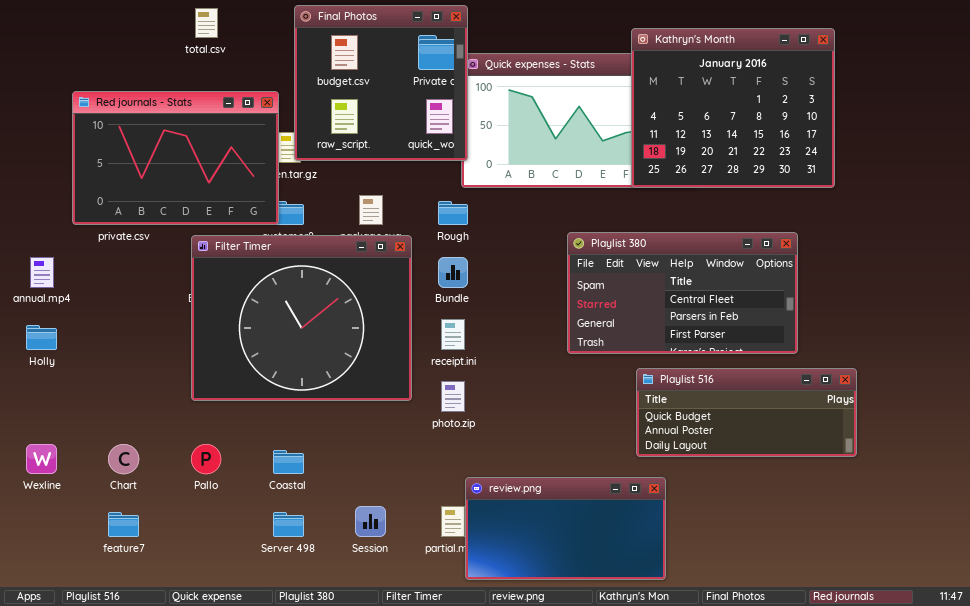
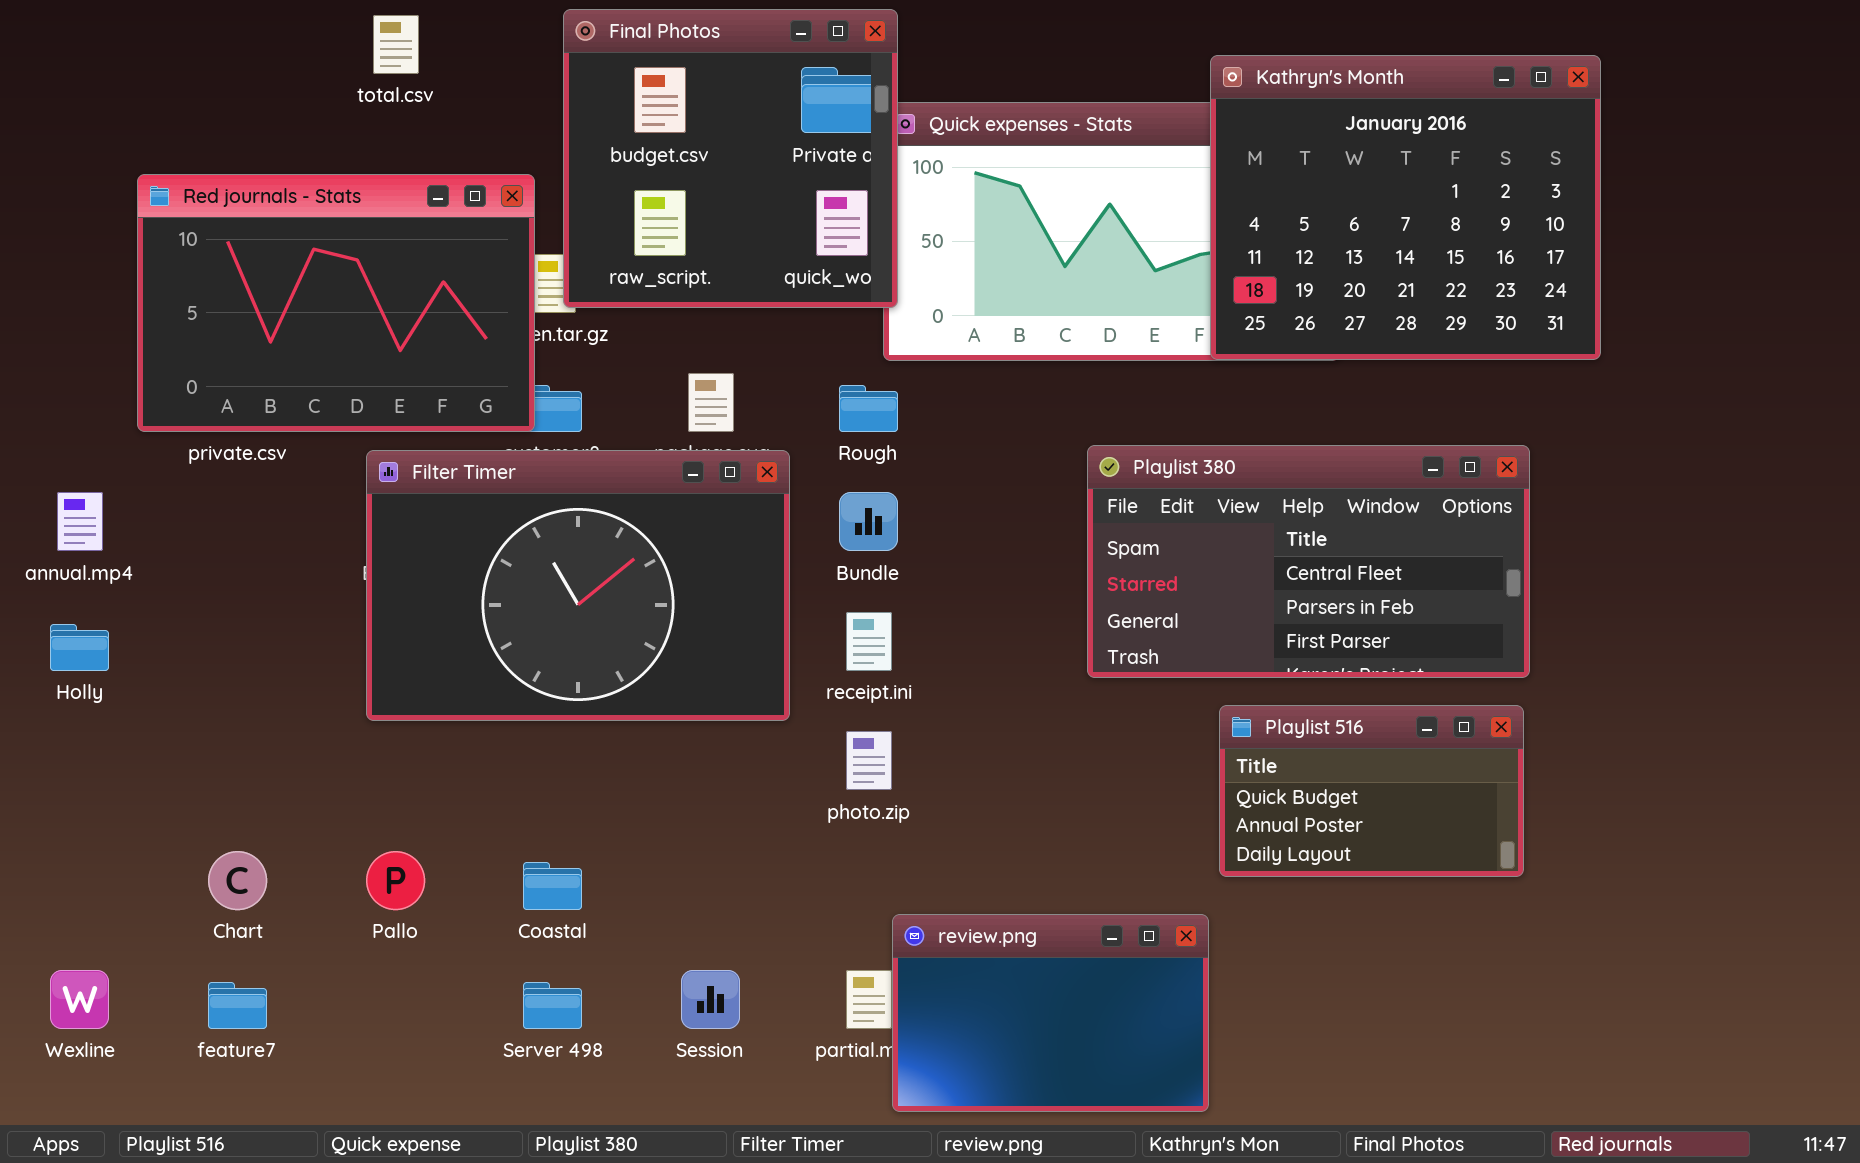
Filter Timer: [191,235,412,401] -> [366,450,790,721], resized
Playlist 516: [636,368,857,457] -> [1219,705,1524,877], resized
Wexline: [26,444,57,474] -> [50,970,109,1029], moved
review.png: [465,477,666,580] -> [892,914,1209,1112], resized

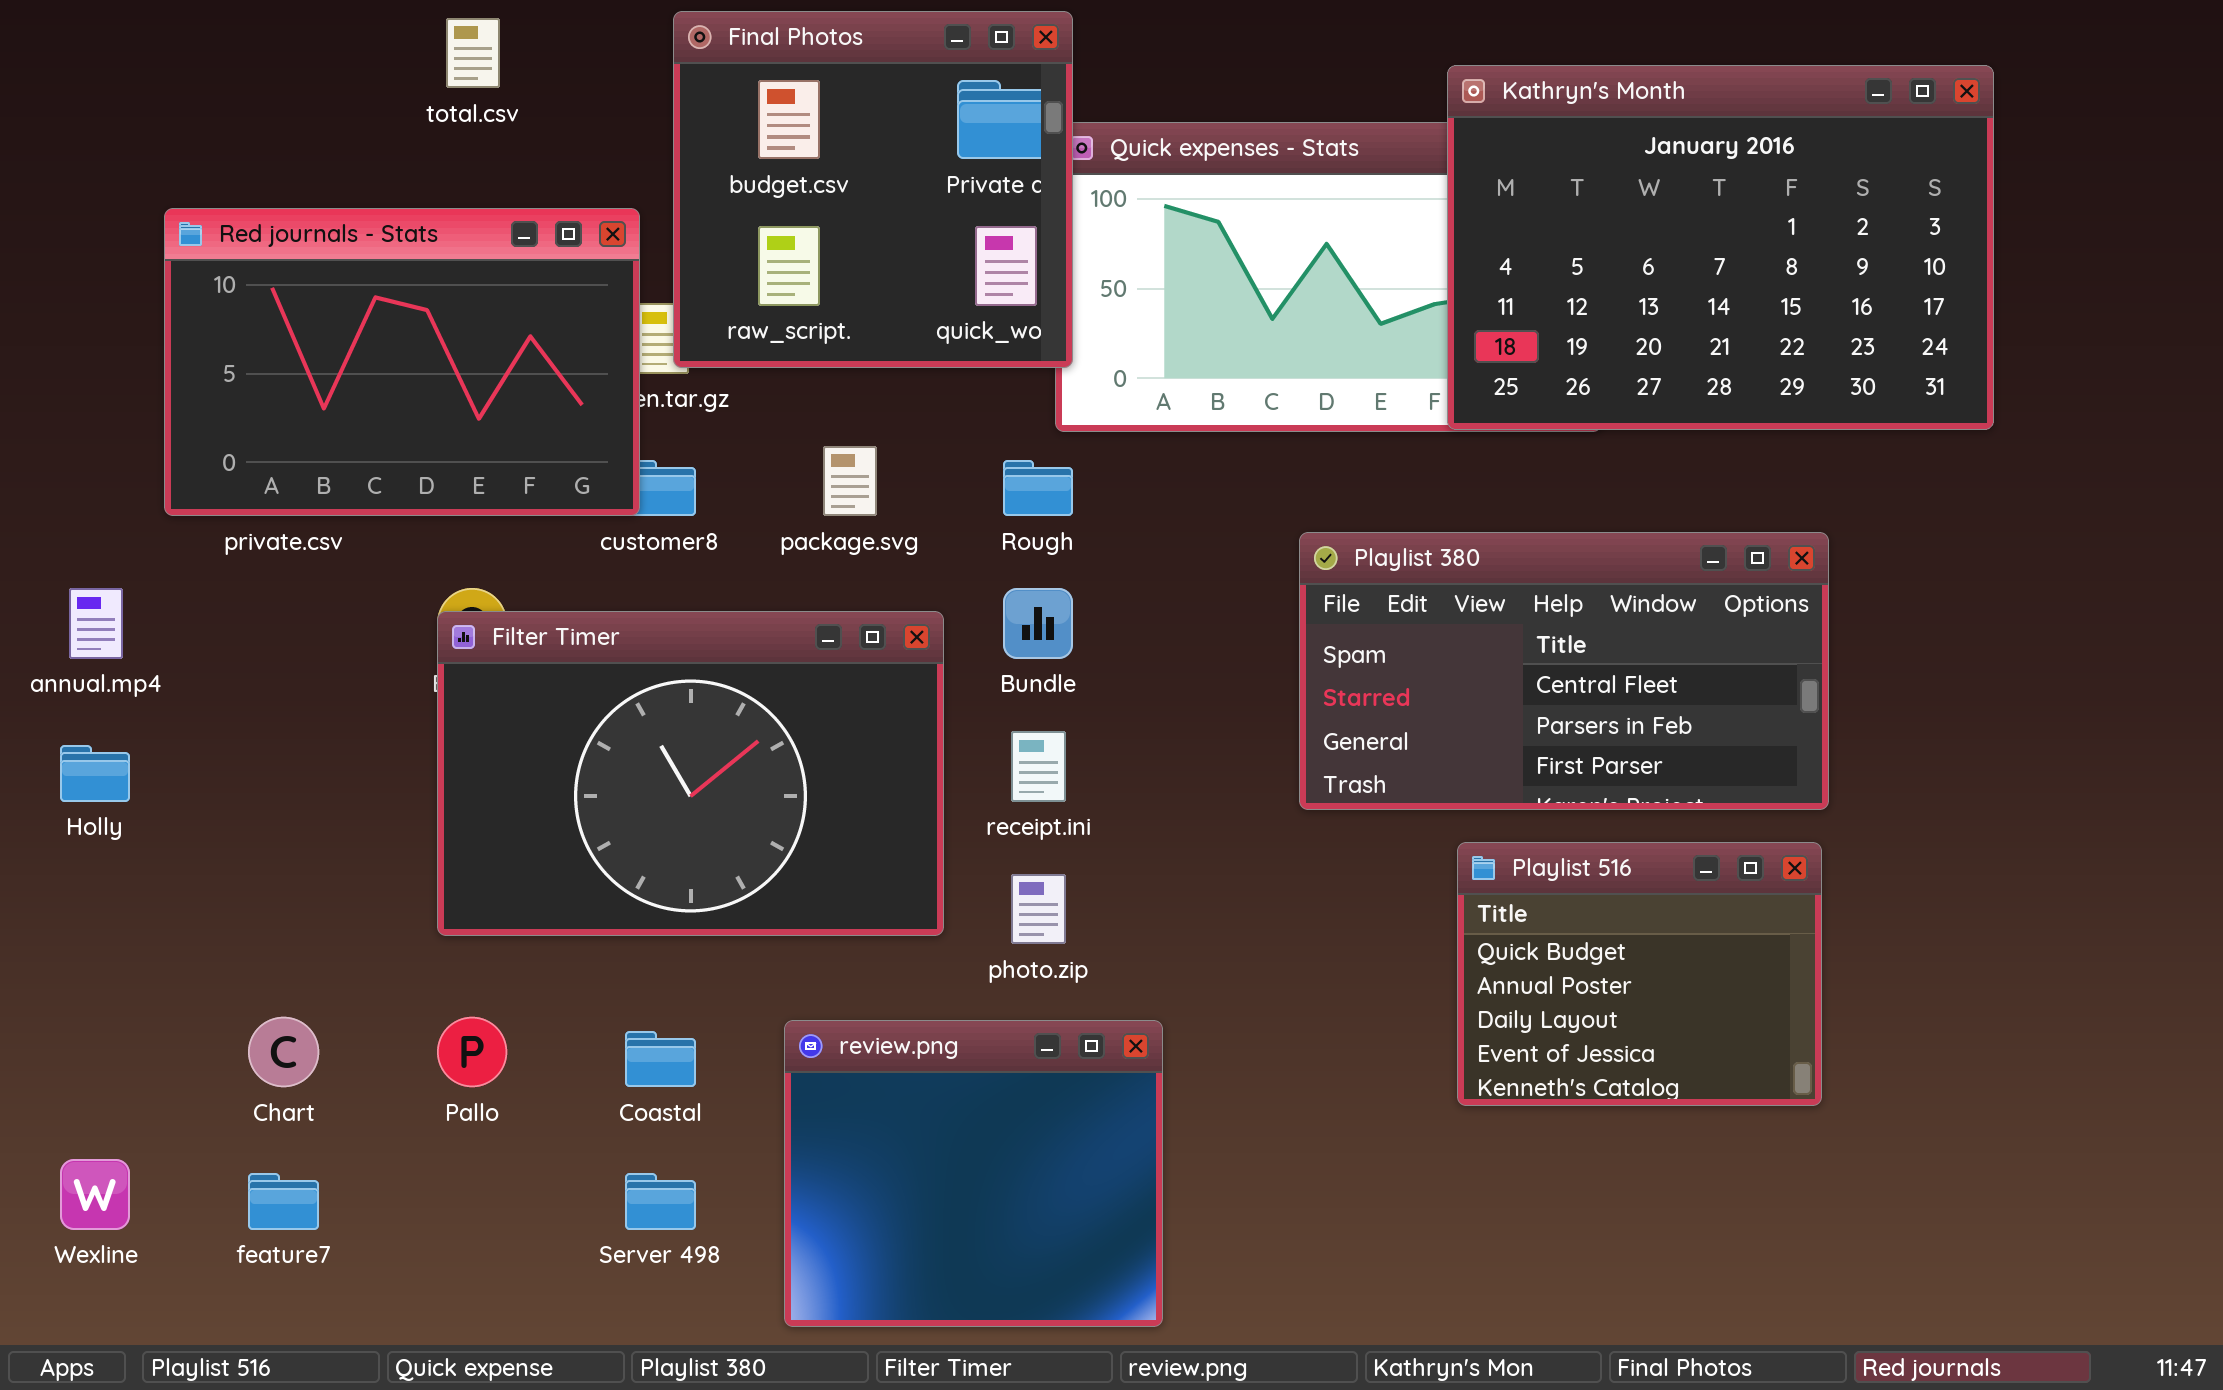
Kathryn's Month: [1210,55,1601,360] -> [1447,65,1994,430], resized
Filter Timer: [366,450,790,721] -> [437,611,944,936], moved
Playlist 516: [1219,705,1524,877] -> [1457,842,1822,1106], resized
review.png: [892,914,1209,1112] -> [784,1020,1163,1327], moved, resized

